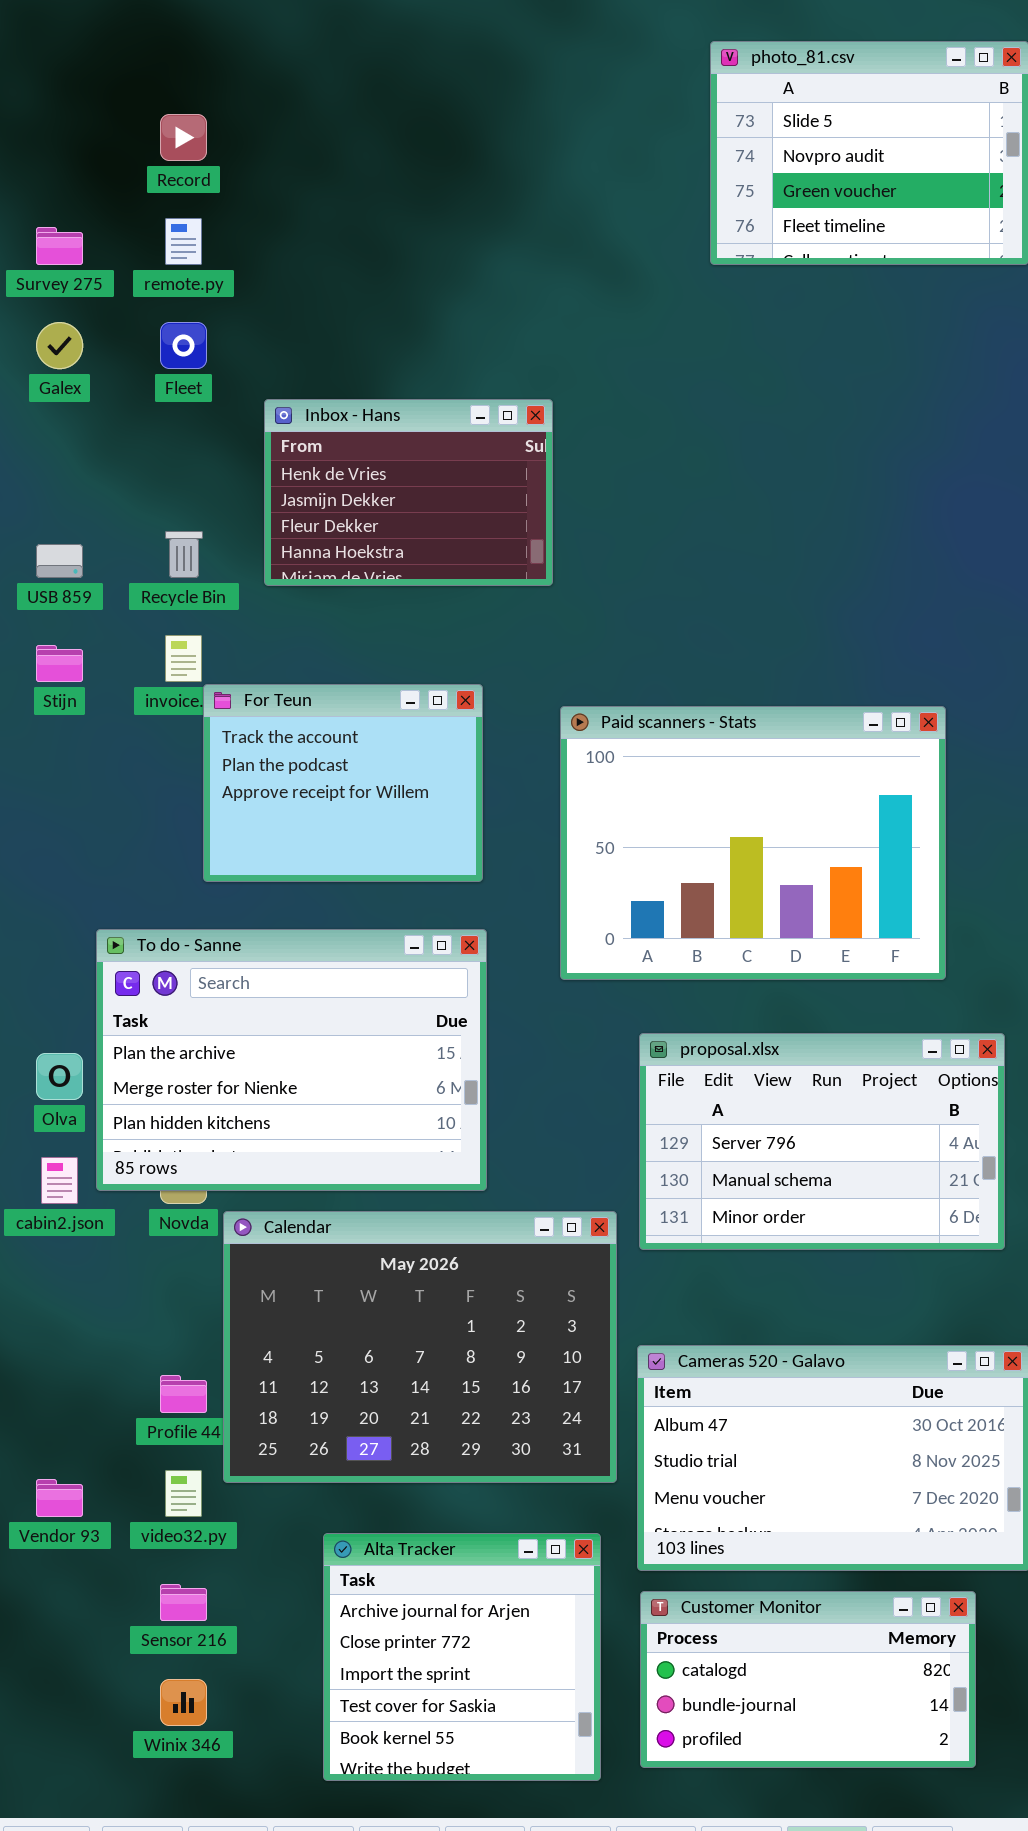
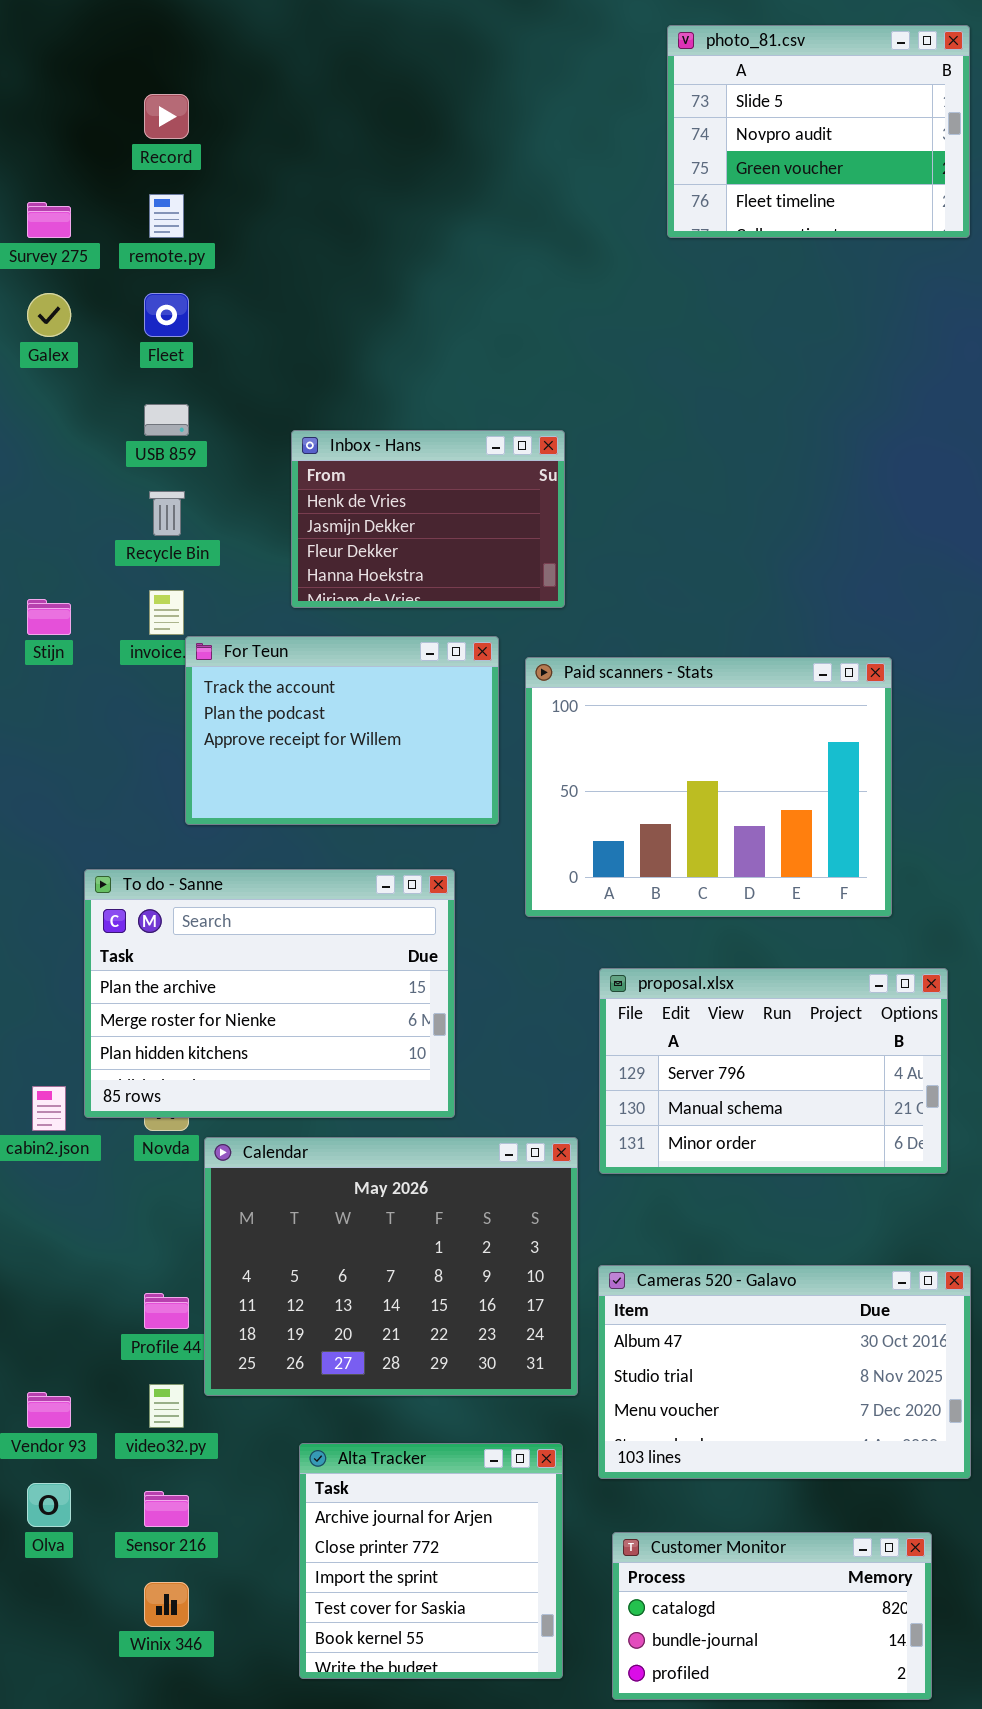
Inbox - Hans: [264,399,553,586] -> [291,430,565,608], moved
USB 859: [36,544,83,578] -> [144,404,189,436], moved
For Teun: [203,684,483,882] -> [185,636,499,825], resized
Olva: [36,1053,83,1100] -> [27,1483,71,1527], moved
Customer Monitor: [640,1591,976,1768] -> [612,1532,932,1700], moved

